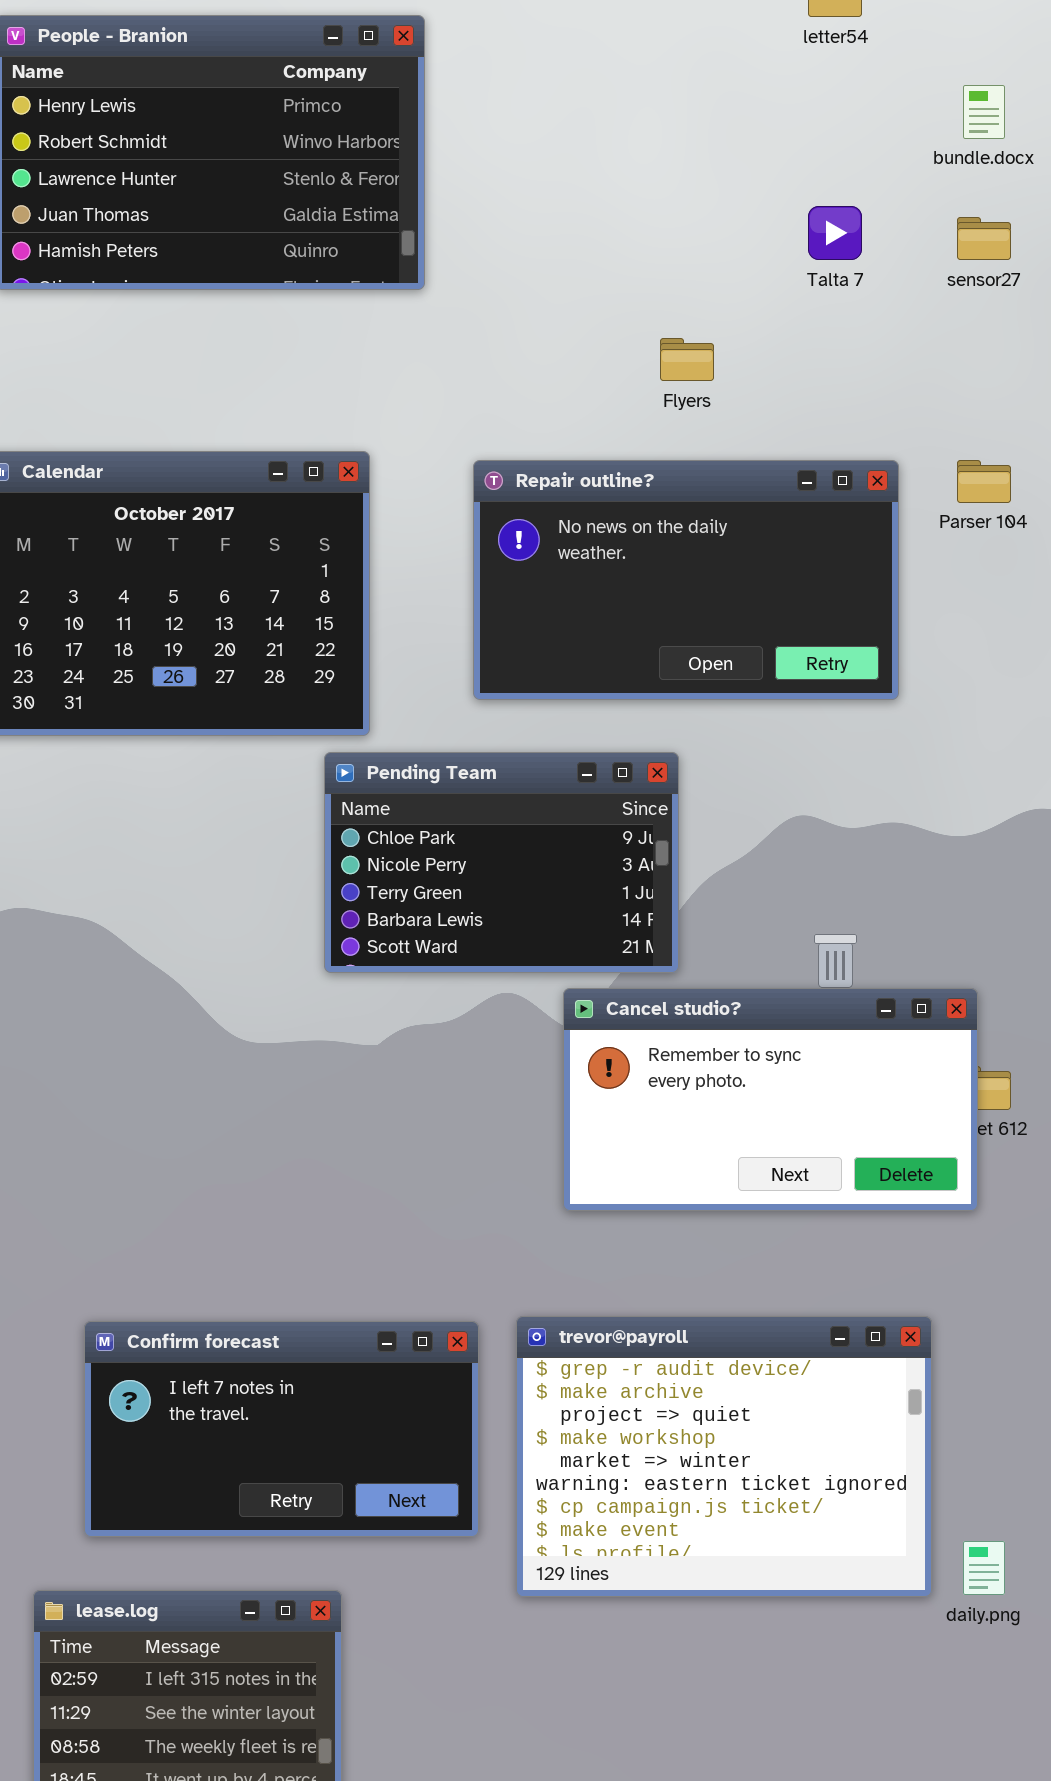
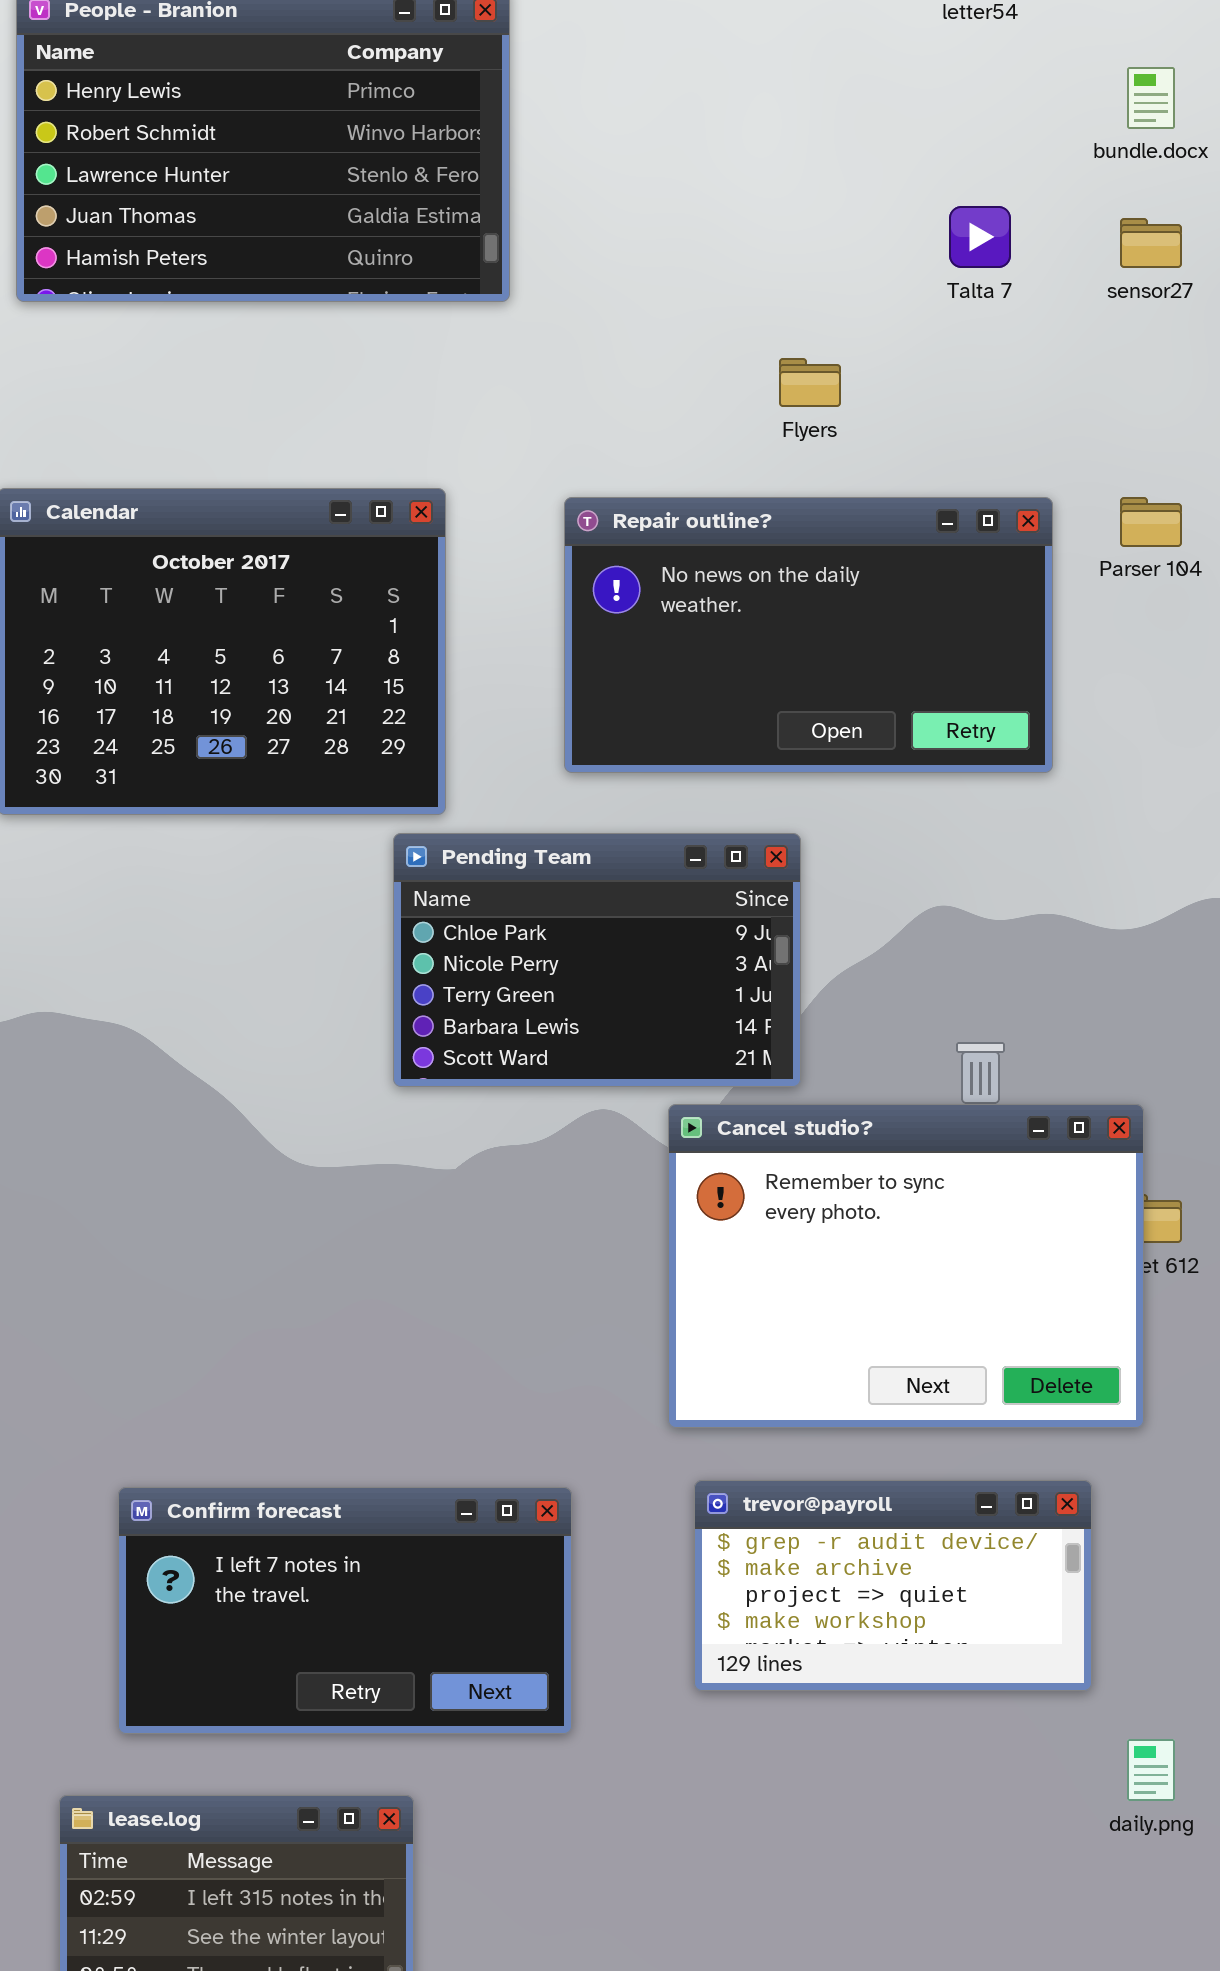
Cancel studio?: [563,988,978,1211] -> [668,1104,1144,1428], resized
trevor@payroll: [516,1316,932,1597] -> [694,1480,1092,1691], resized

